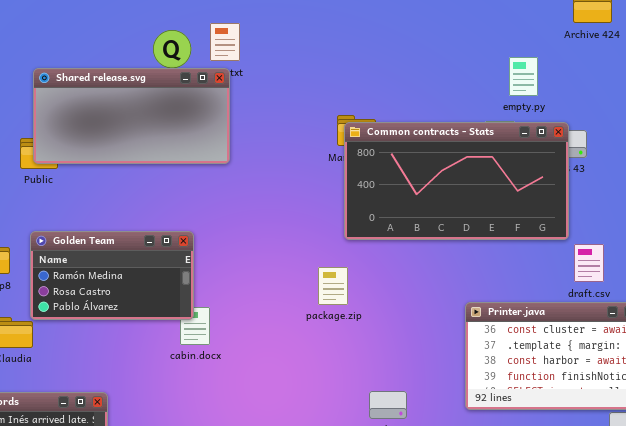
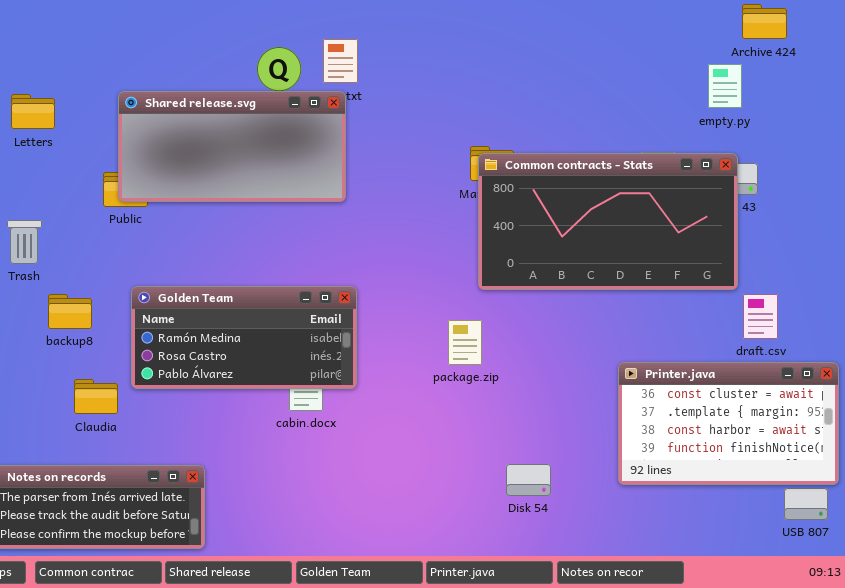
empty.py: [509,57,538,96] -> [708,64,742,108], moved
Golden Team: [30,231,194,320] -> [131,286,357,389], moved, resized

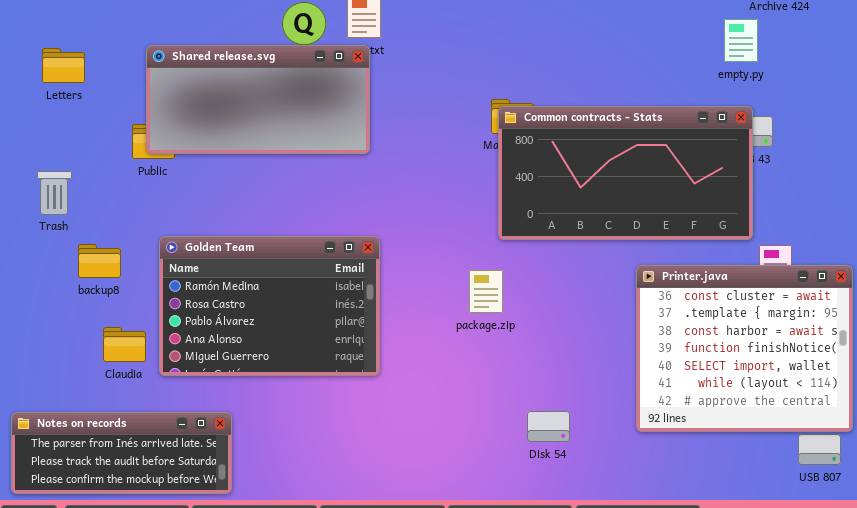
Golden Team: [131,286,357,389] -> [159,236,380,376], resized
Printer.java: [618,362,839,485] -> [636,265,853,432], resized

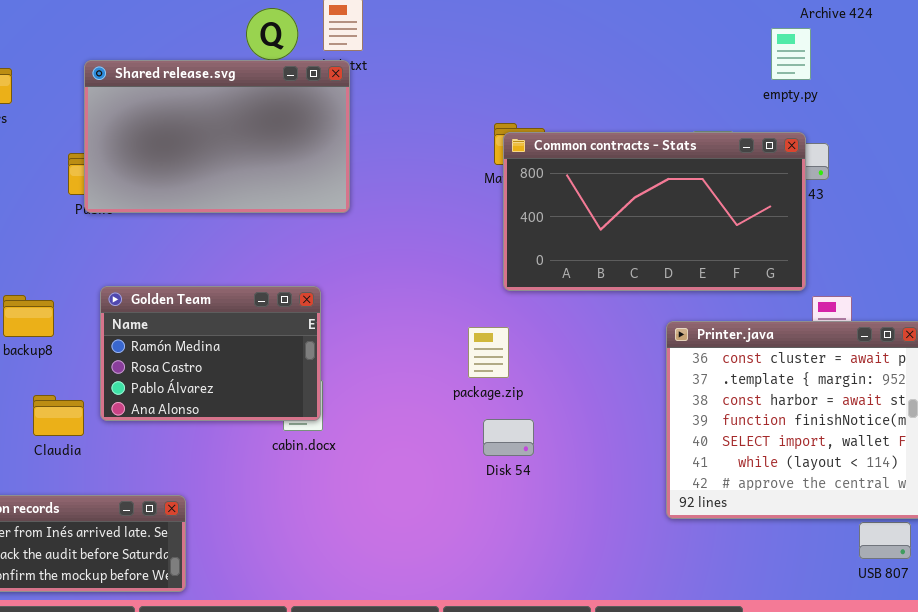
Shared release.svg: [146,45,370,154] -> [84,60,350,213], resized
Golden Team: [159,236,380,376] -> [100,286,321,421], resized
Disk 54: [527,411,570,442] -> [483,419,534,456], moved

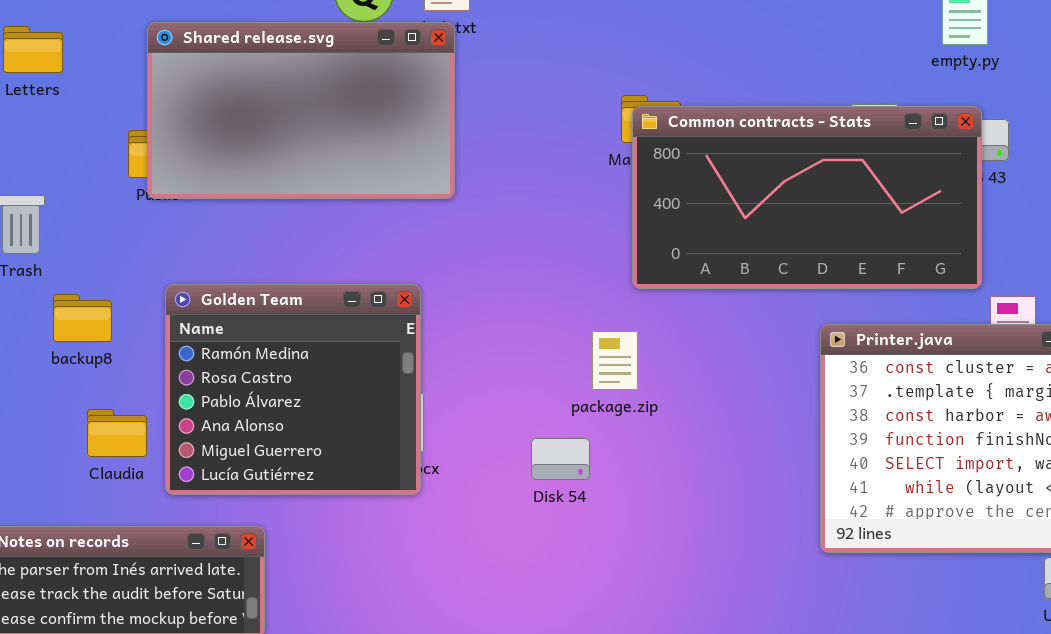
Golden Team: [100,286,321,421] -> [165,284,421,495], resized
Disk 54: [483,419,534,456] -> [531,438,590,480], moved

